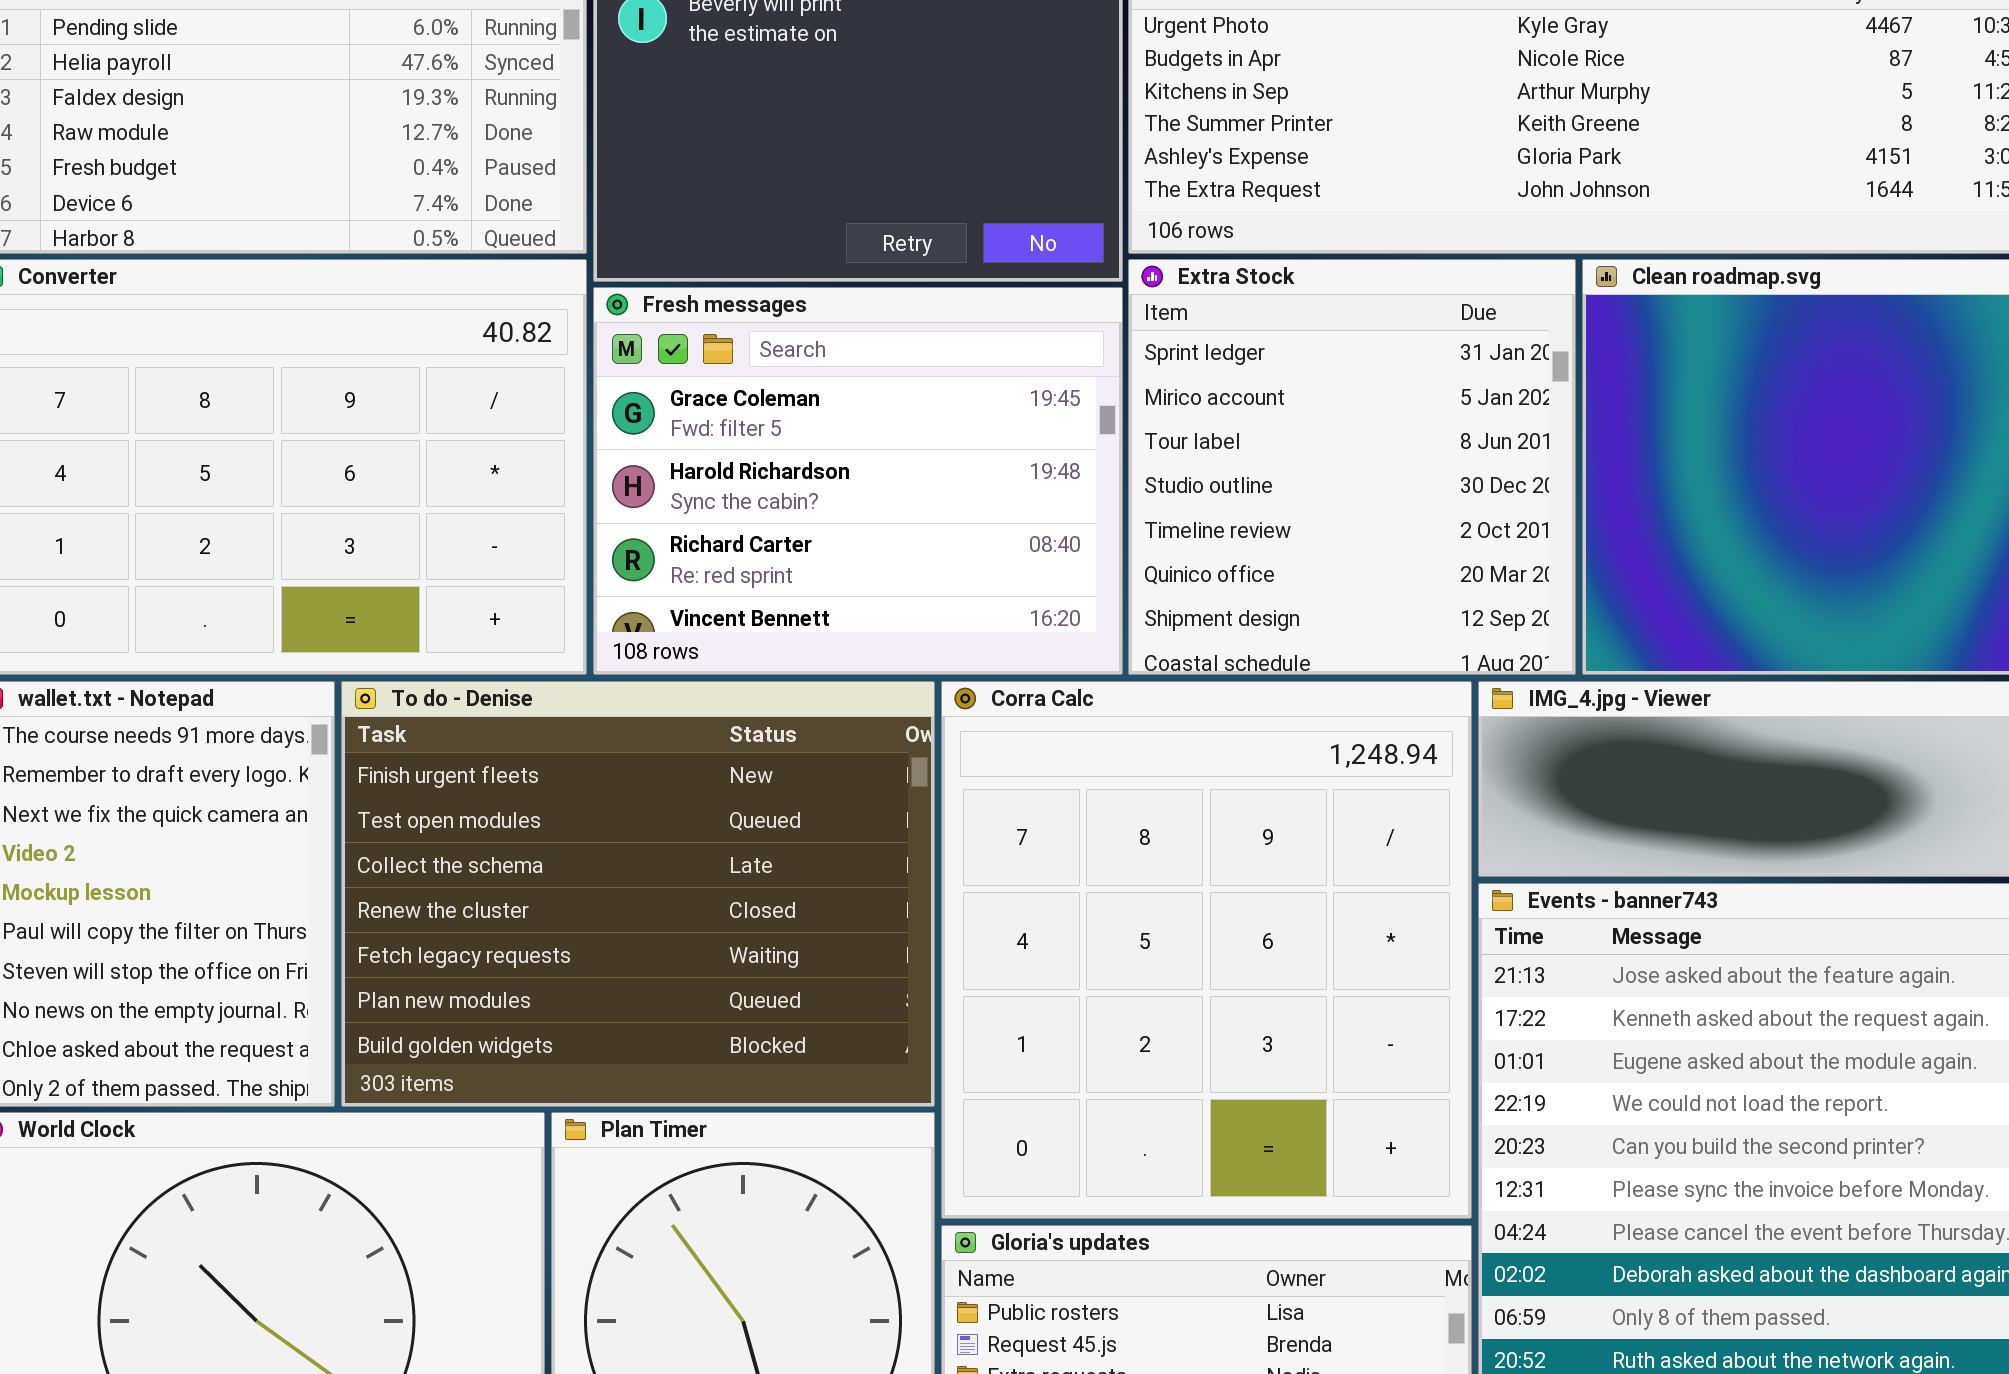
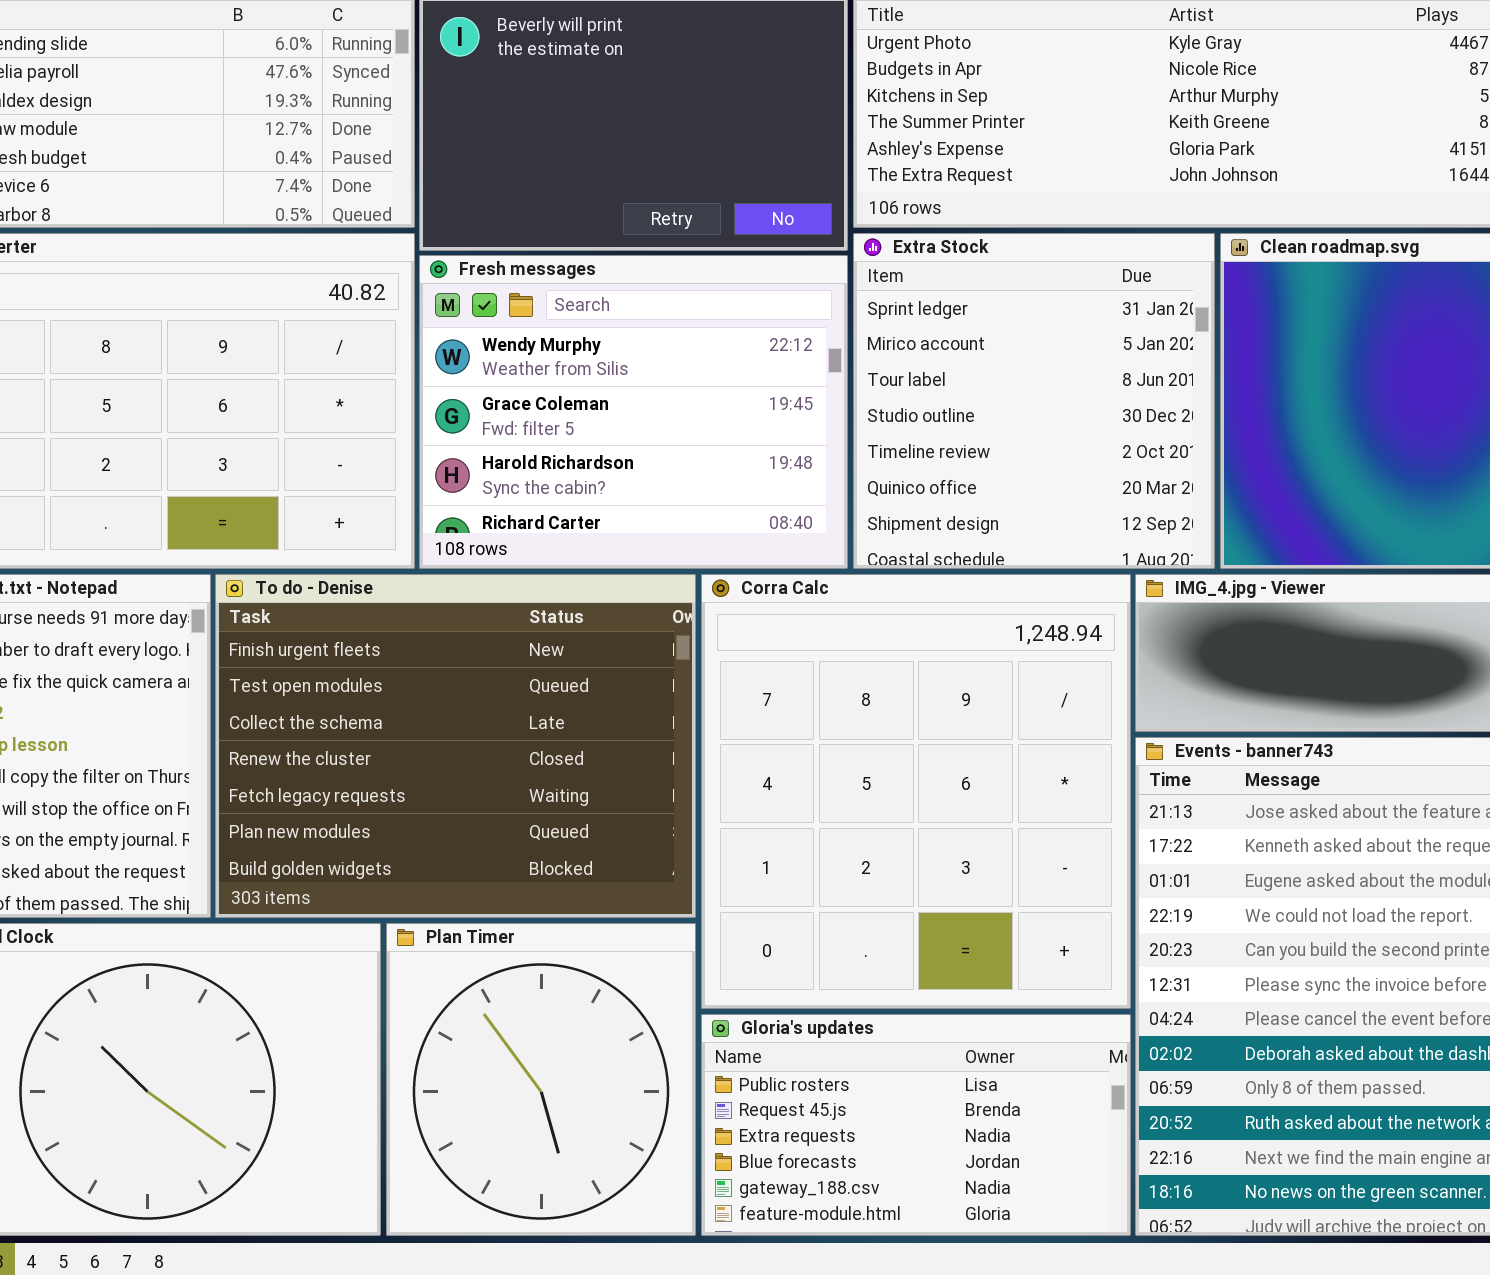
Fresh messages: [593,287,1123,675] -> [419,255,848,569], scrolled up 1 row

